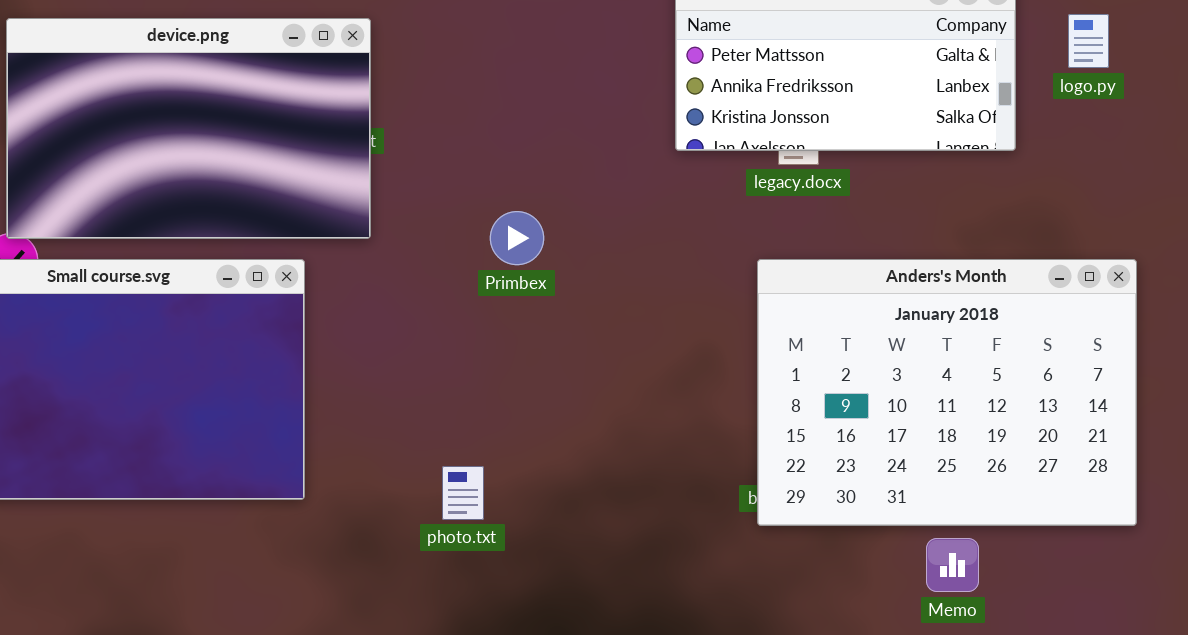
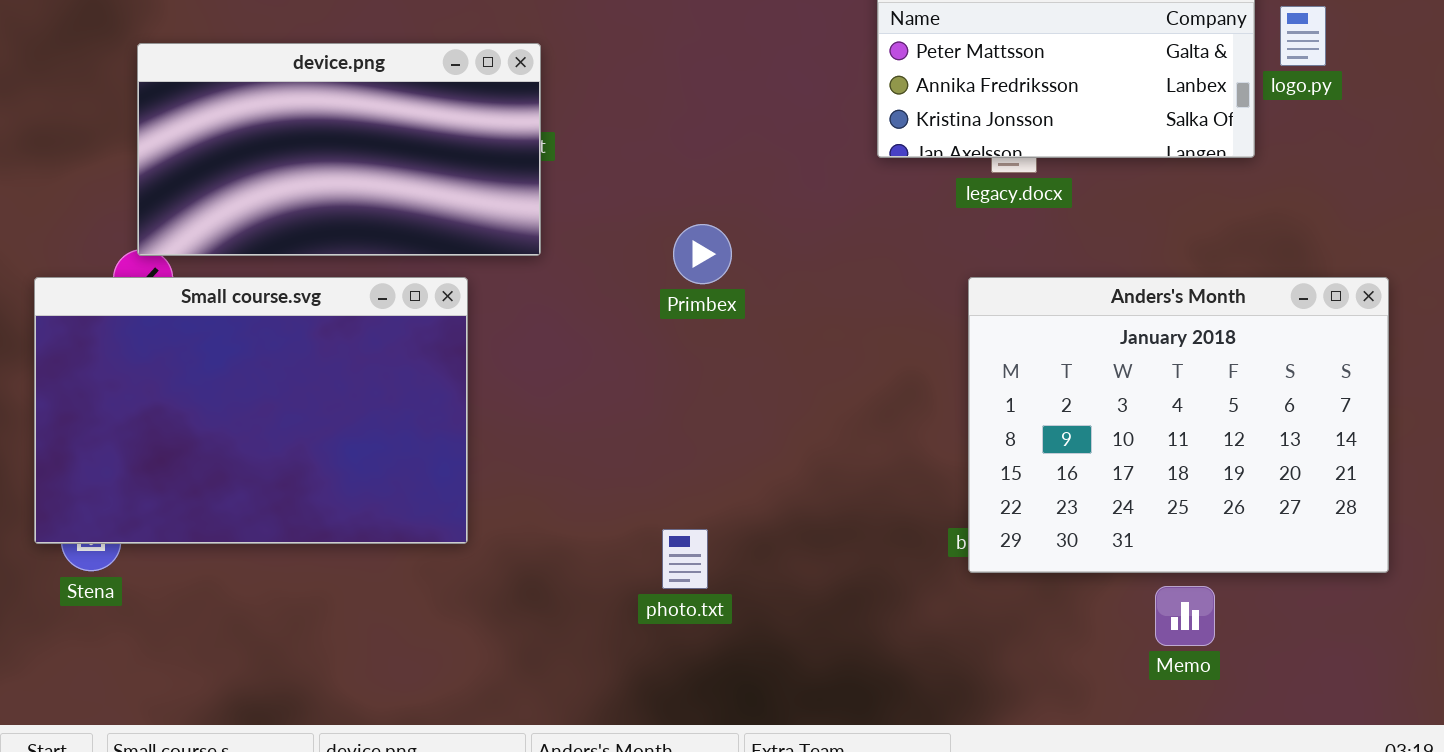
logo.py: [1068,14,1109,68] -> [1280,6,1326,66], moved
device.png: [6,18,371,239] -> [137,43,541,256], resized
photo.txt: [442,466,484,520] -> [662,529,708,589], moved

